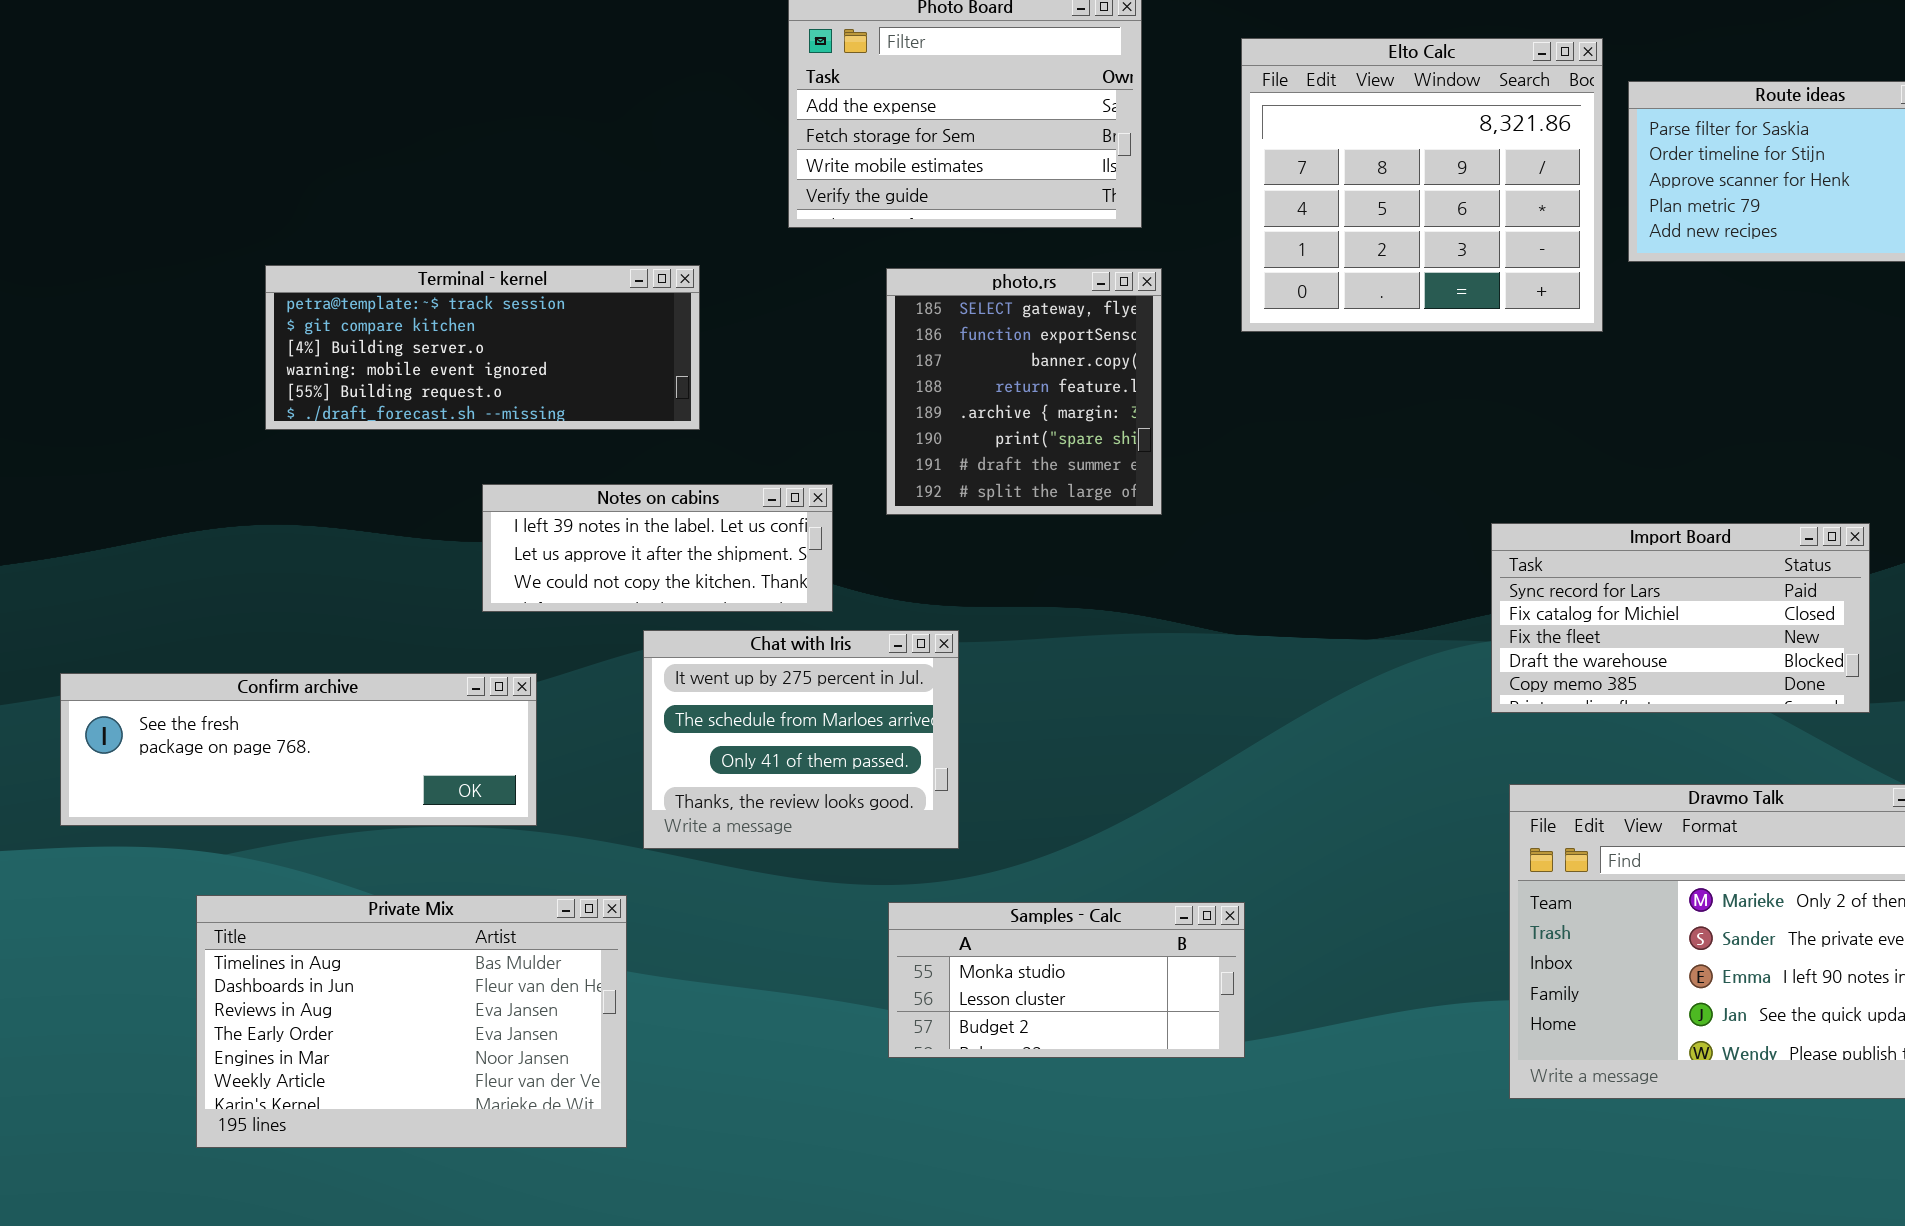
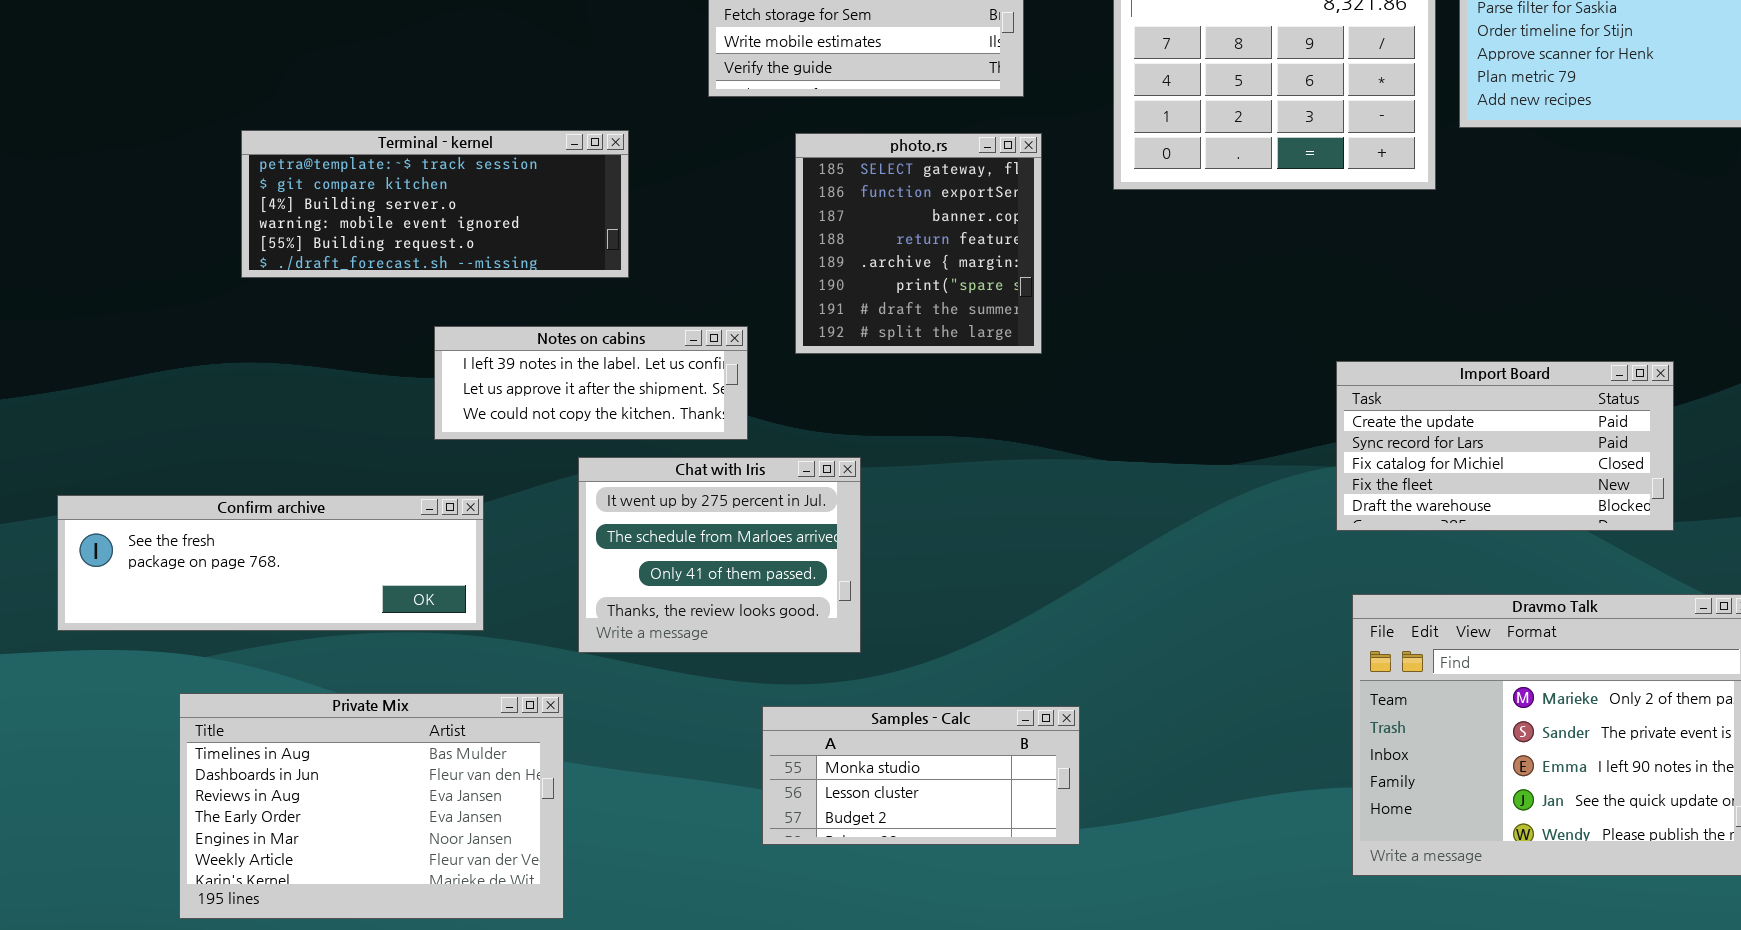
Import Board: [1491,523,1870,713] -> [1336,361,1674,531], scrolled up 1 row
Samples - Calc: [888,902,1245,1058] -> [762,706,1080,845], moved

